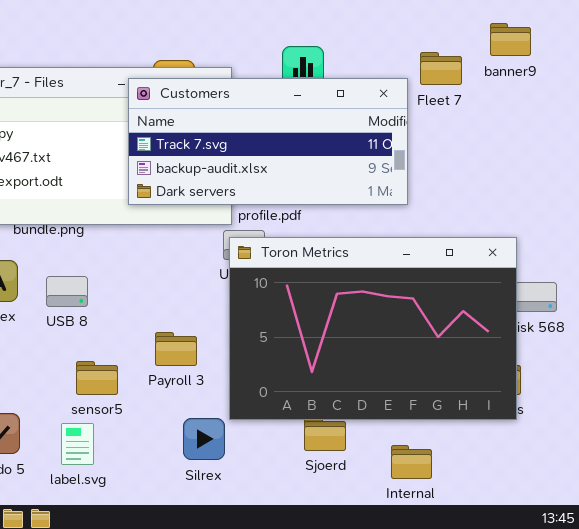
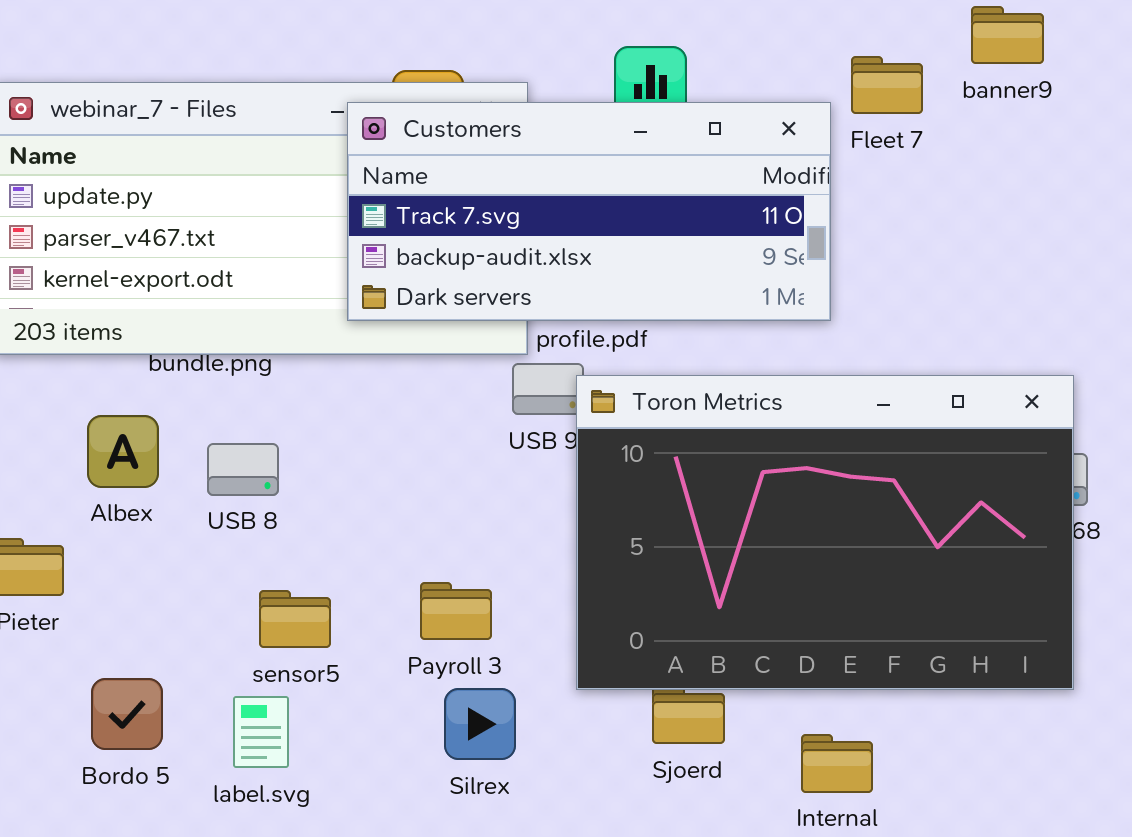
Toron Metrics: [229,237,517,420] -> [576,375,1074,690], moved
Payroll 3: [155,332,197,366] -> [420,582,492,640], moved

